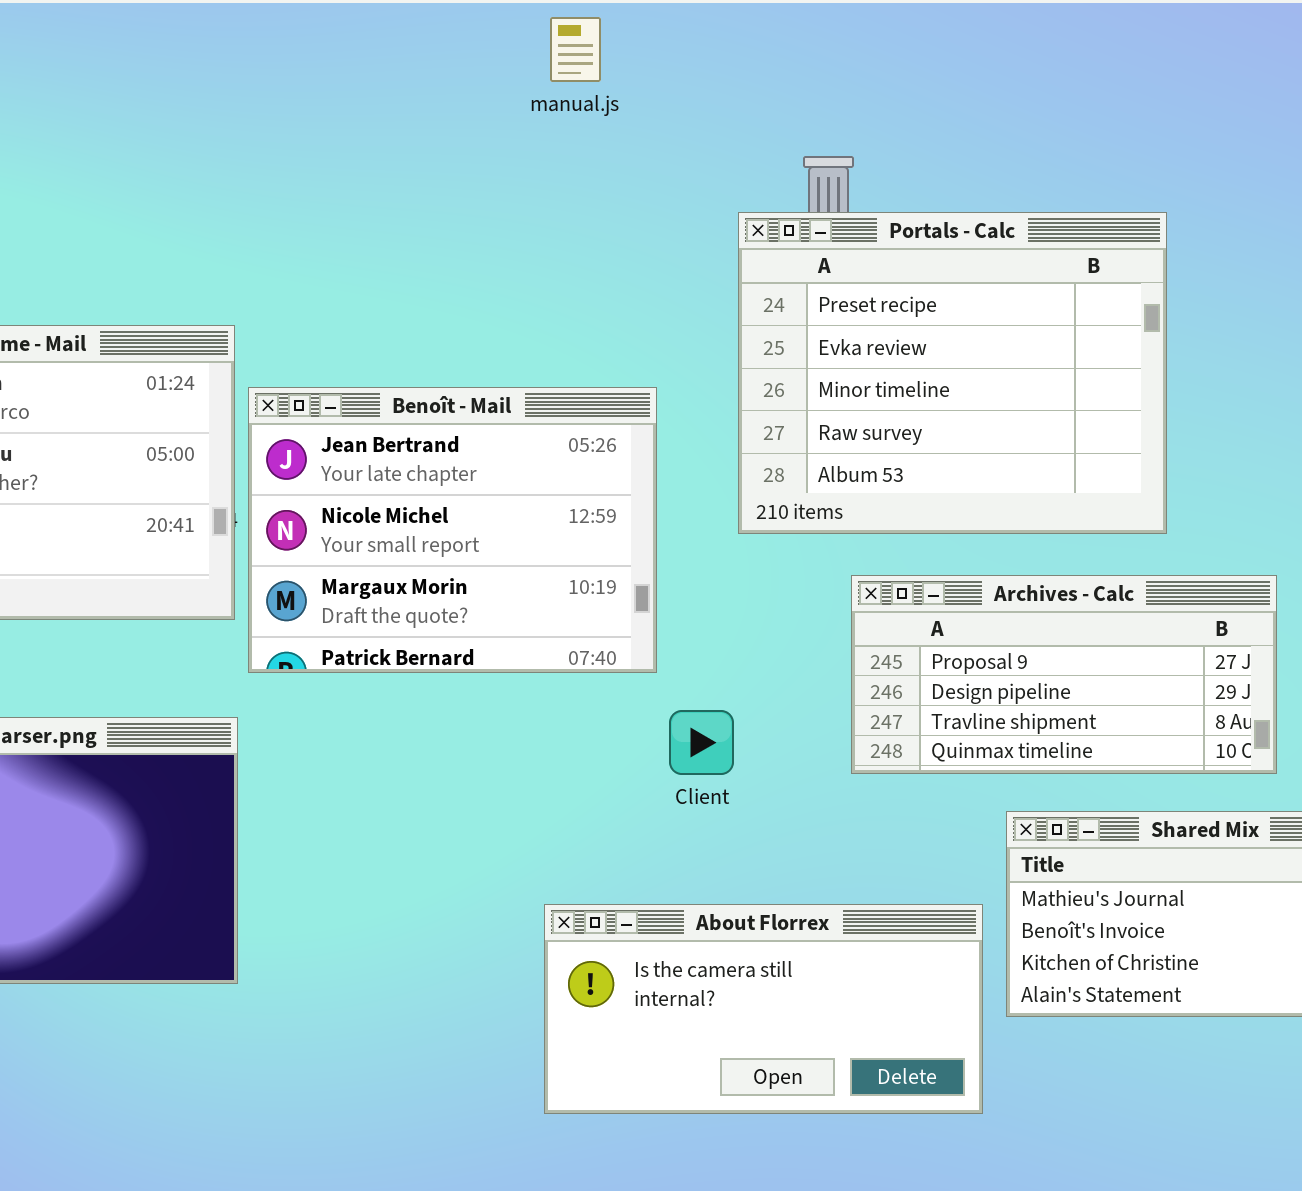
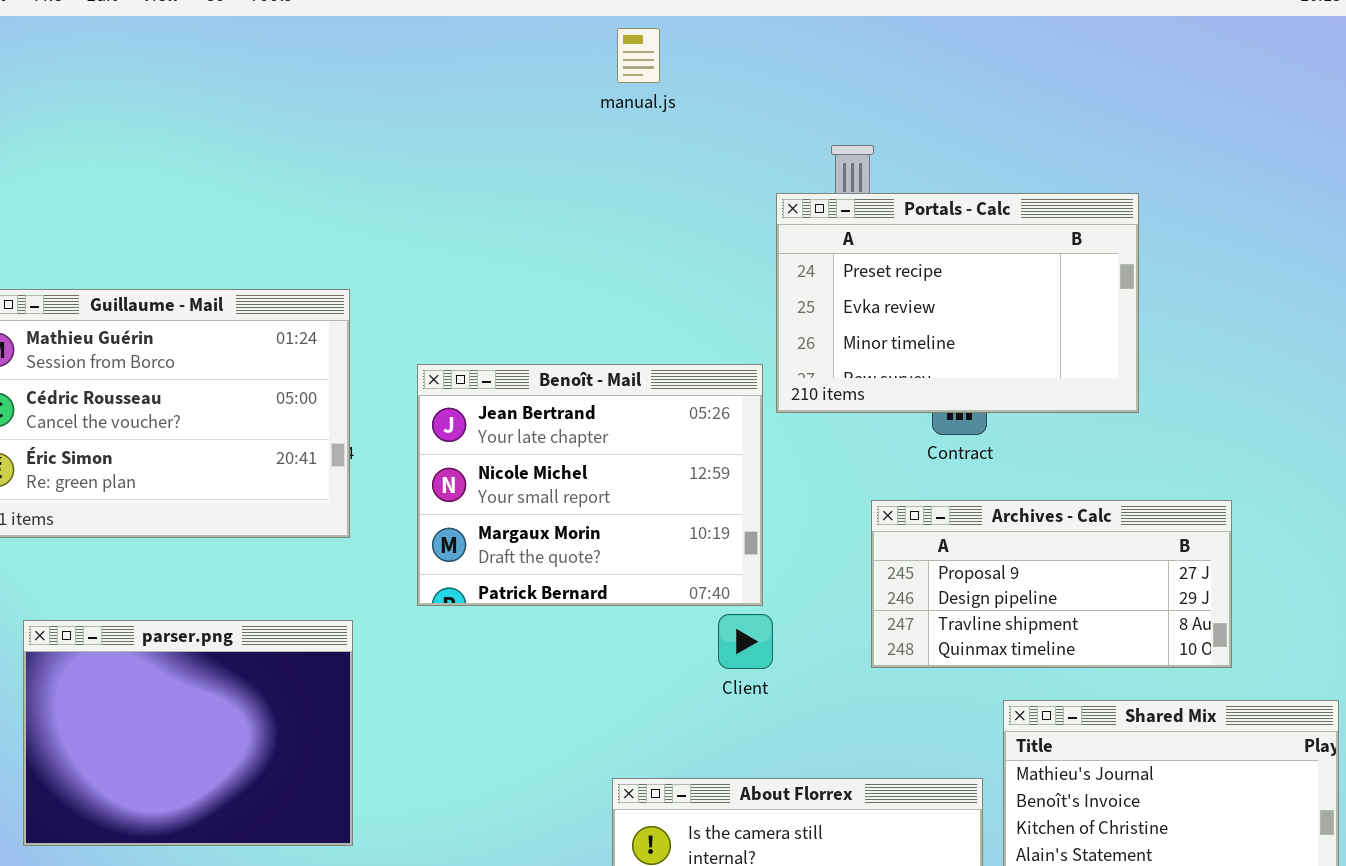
Portals - Calc: [738,212,1167,534] -> [776,193,1139,413], resized
Benoît - Mail: [248,387,657,673] -> [417,364,763,606], moved

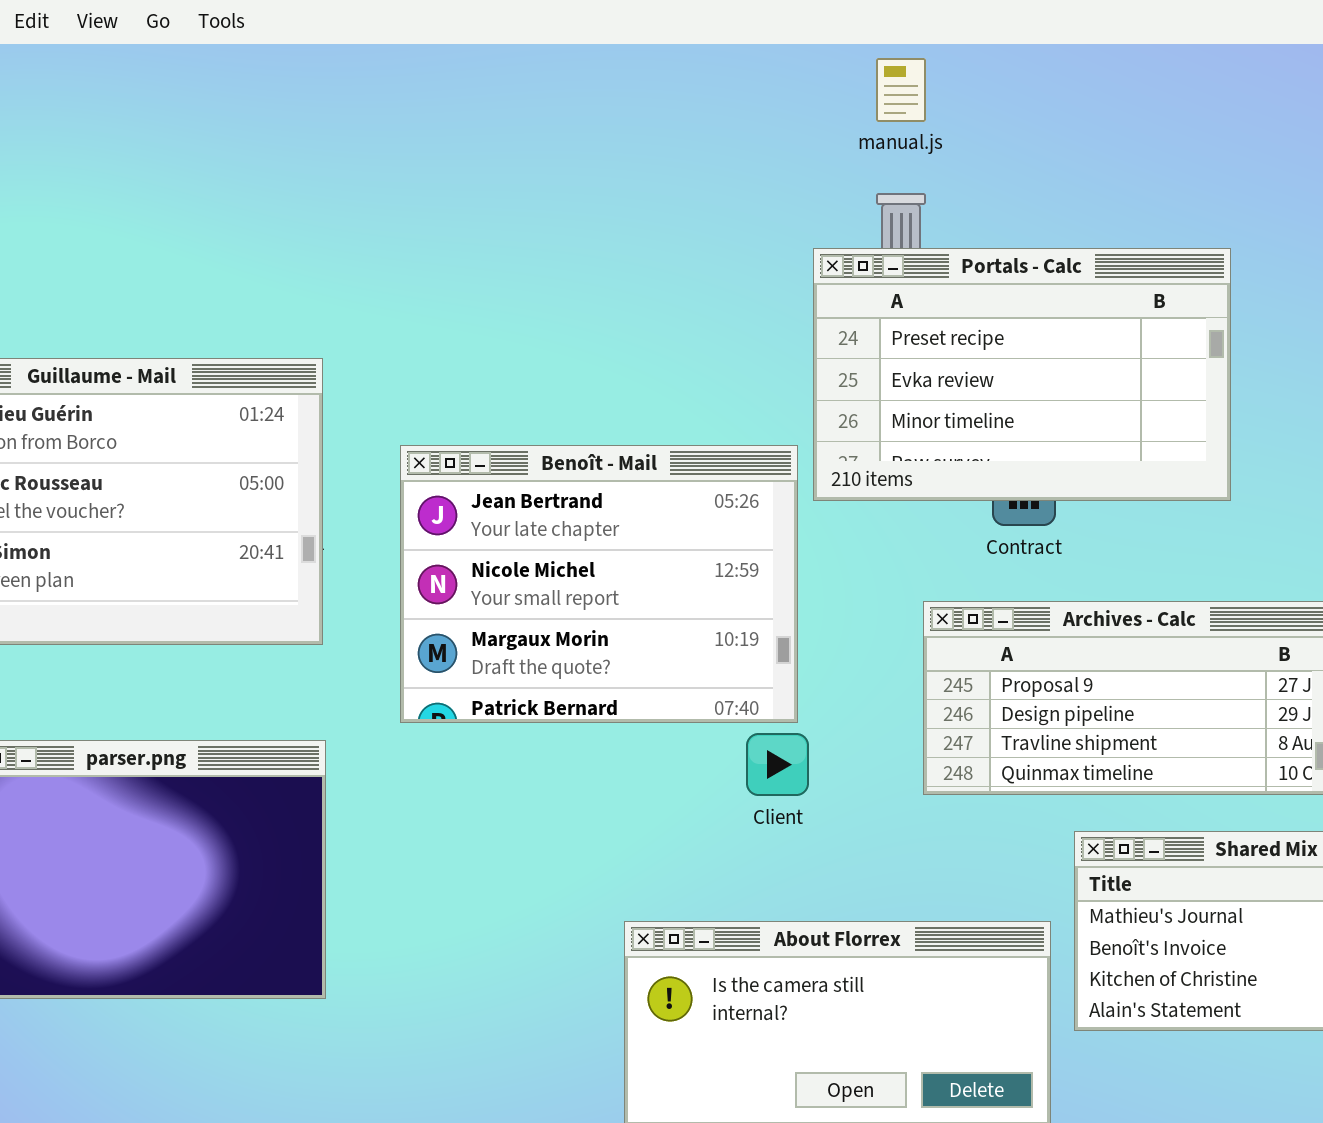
manual.js: [617,28,660,83] -> [876,58,926,122], moved

